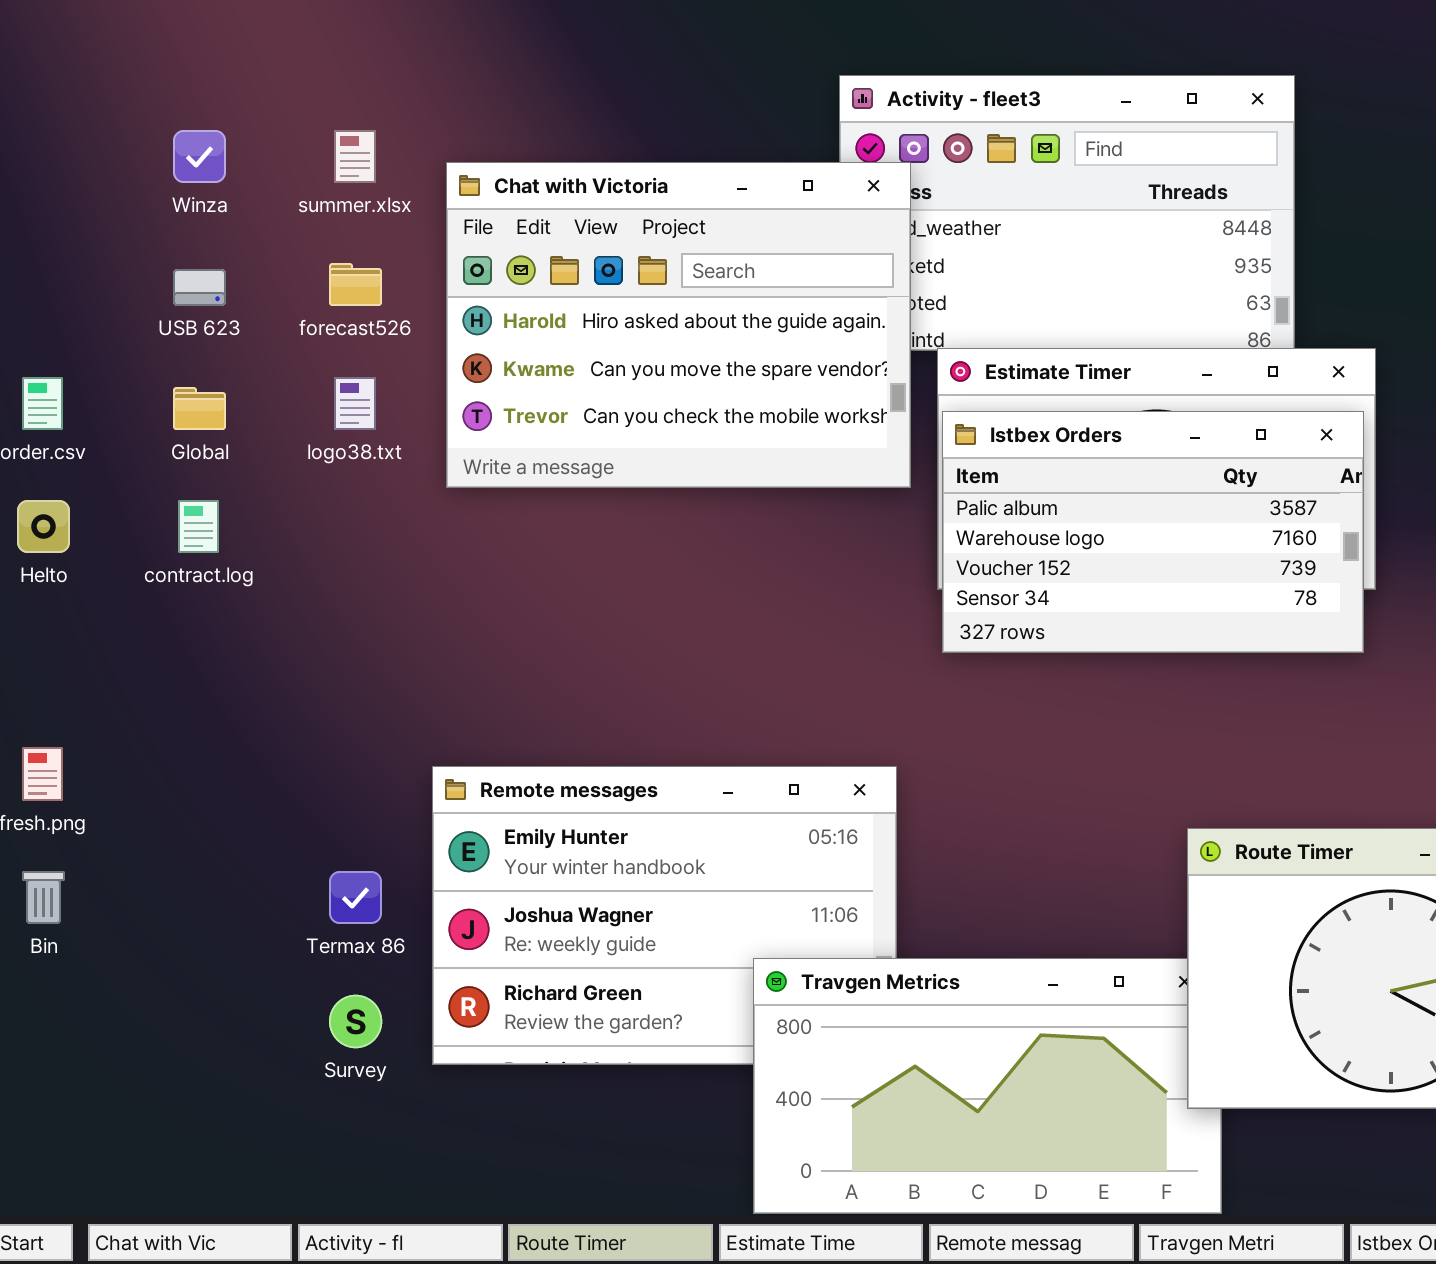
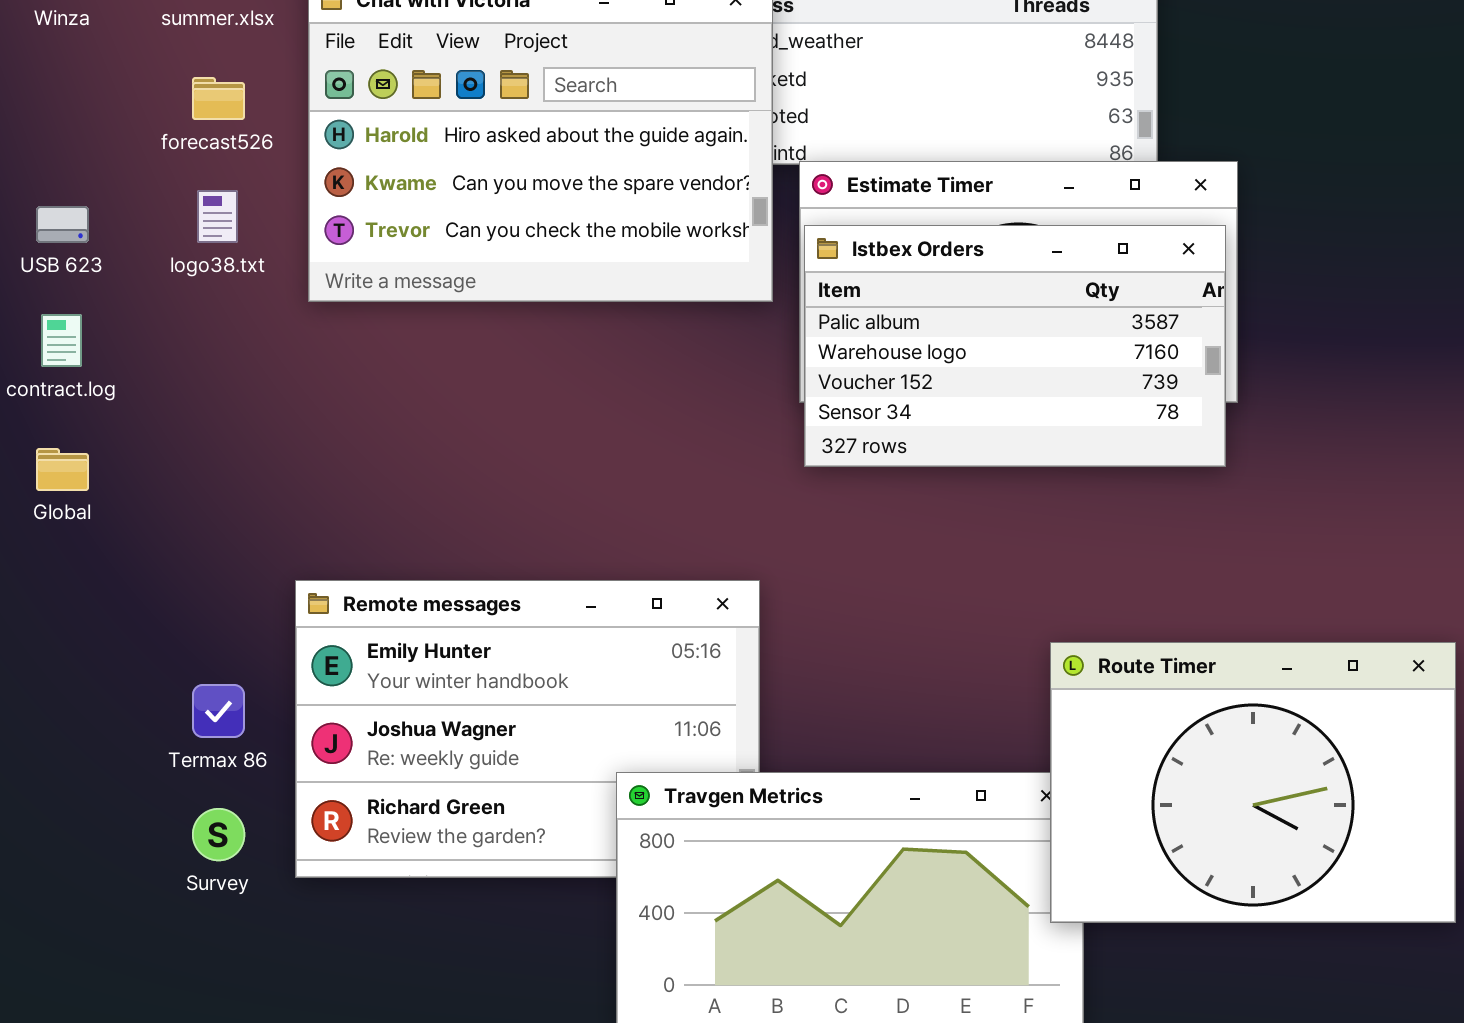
USB 623: [173,269,226,306] -> [36,206,89,243], moved
Global: [173,387,226,430] -> [36,448,89,491], moved

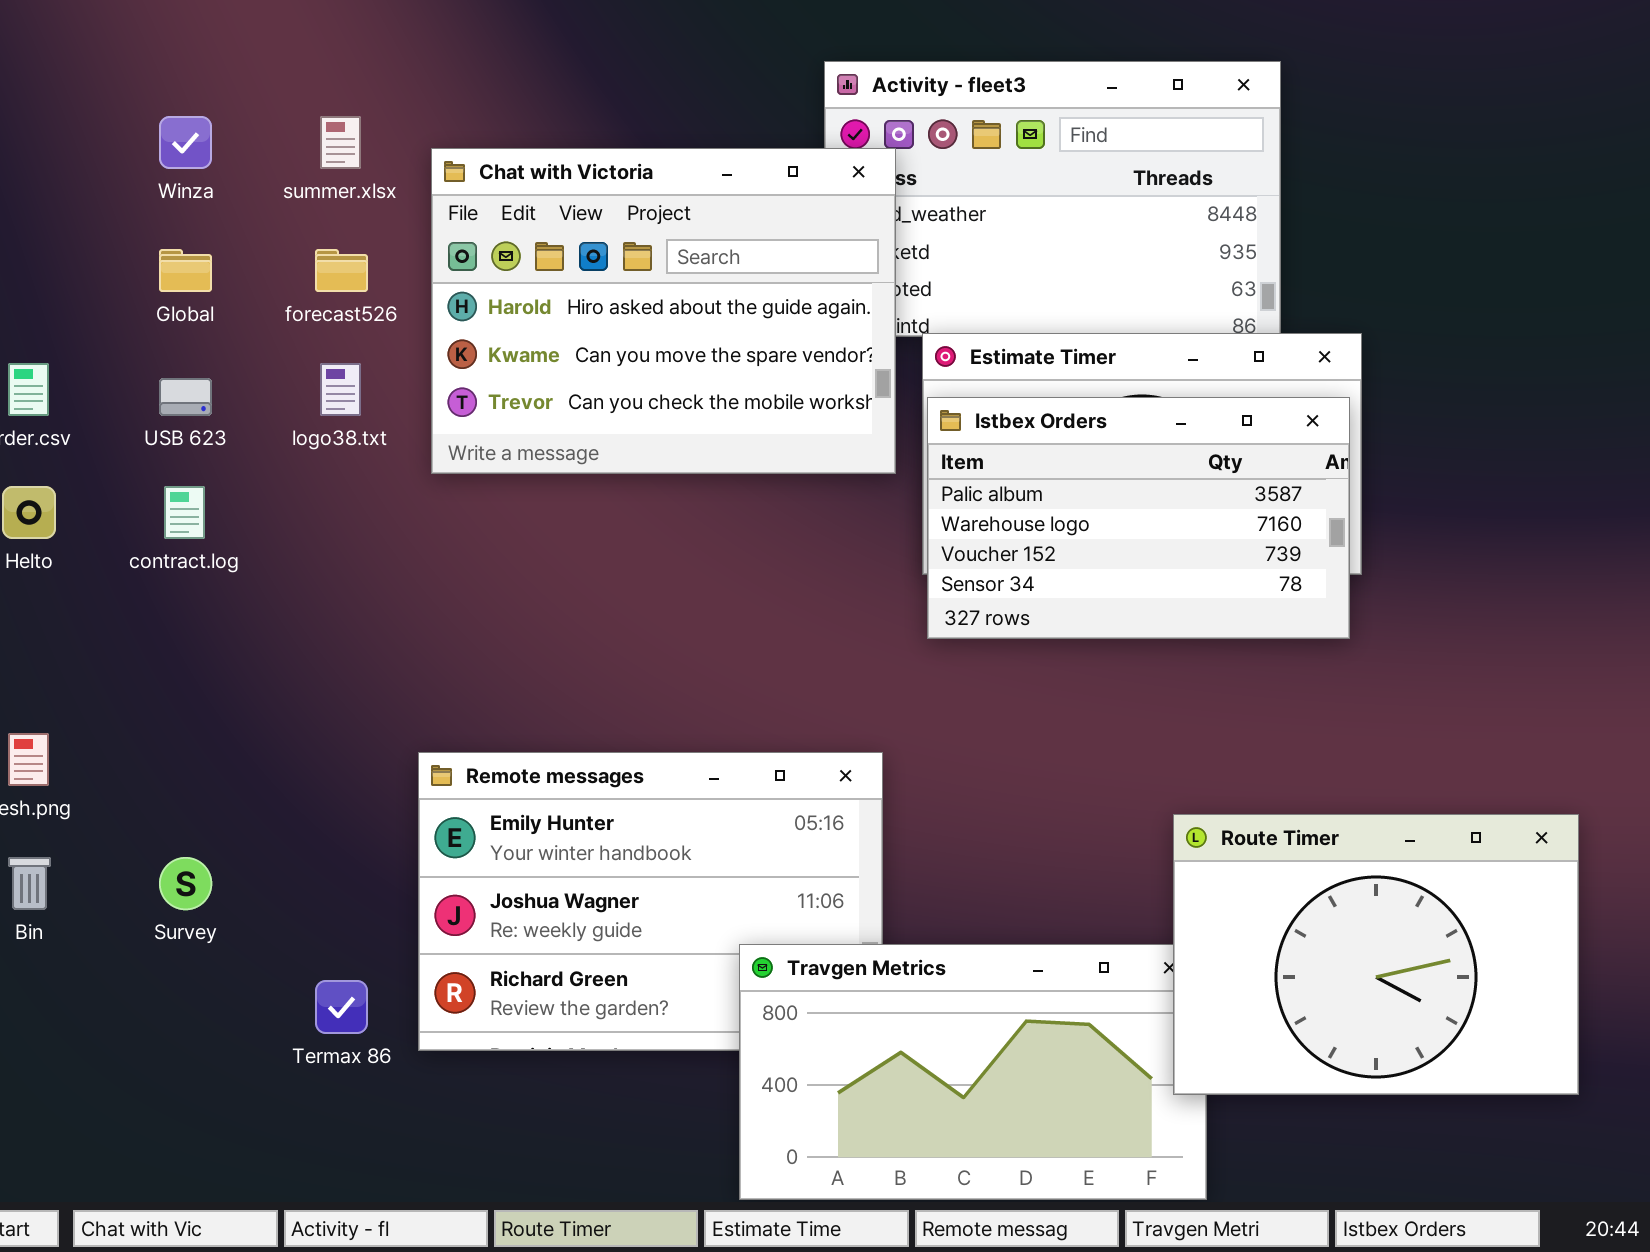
Global: [36,448,89,491] -> [159,249,212,292], moved
Termax 86: [192,684,245,738] -> [315,980,368,1034], moved
Survey: [192,808,245,861] -> [159,857,212,910], moved

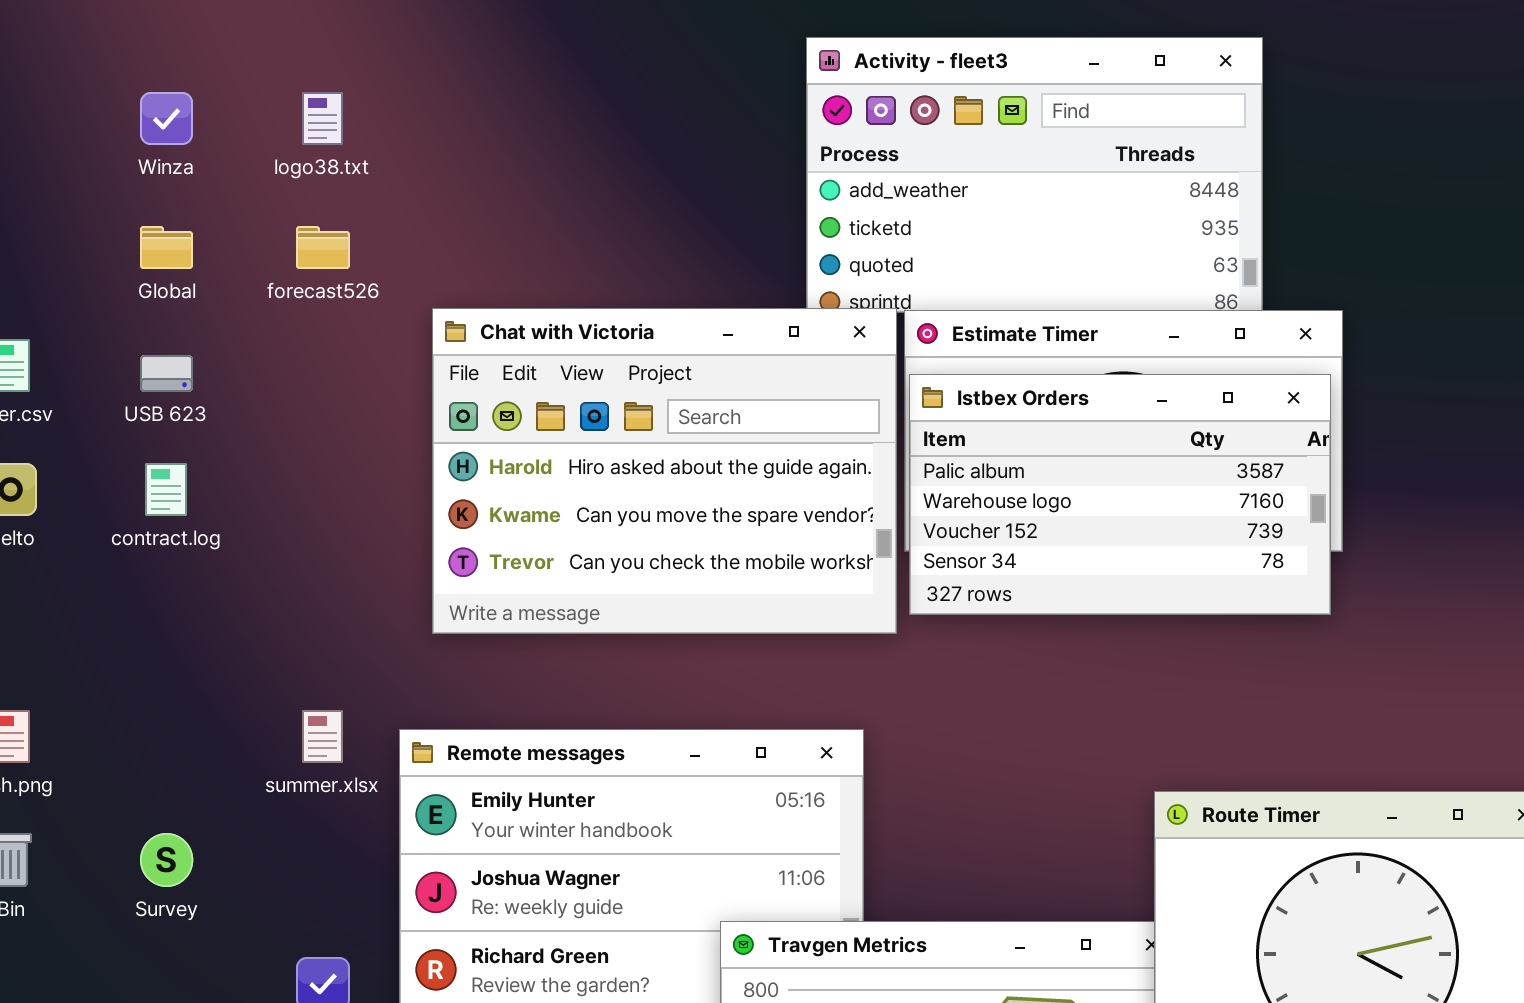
summer.xlsx: [320,116,361,169] -> [302,710,343,763], moved
Chat with Victoria: [431,148,896,474] -> [432,308,897,634], moved
logo38.txt: [320,363,361,416] -> [302,92,343,145], moved

